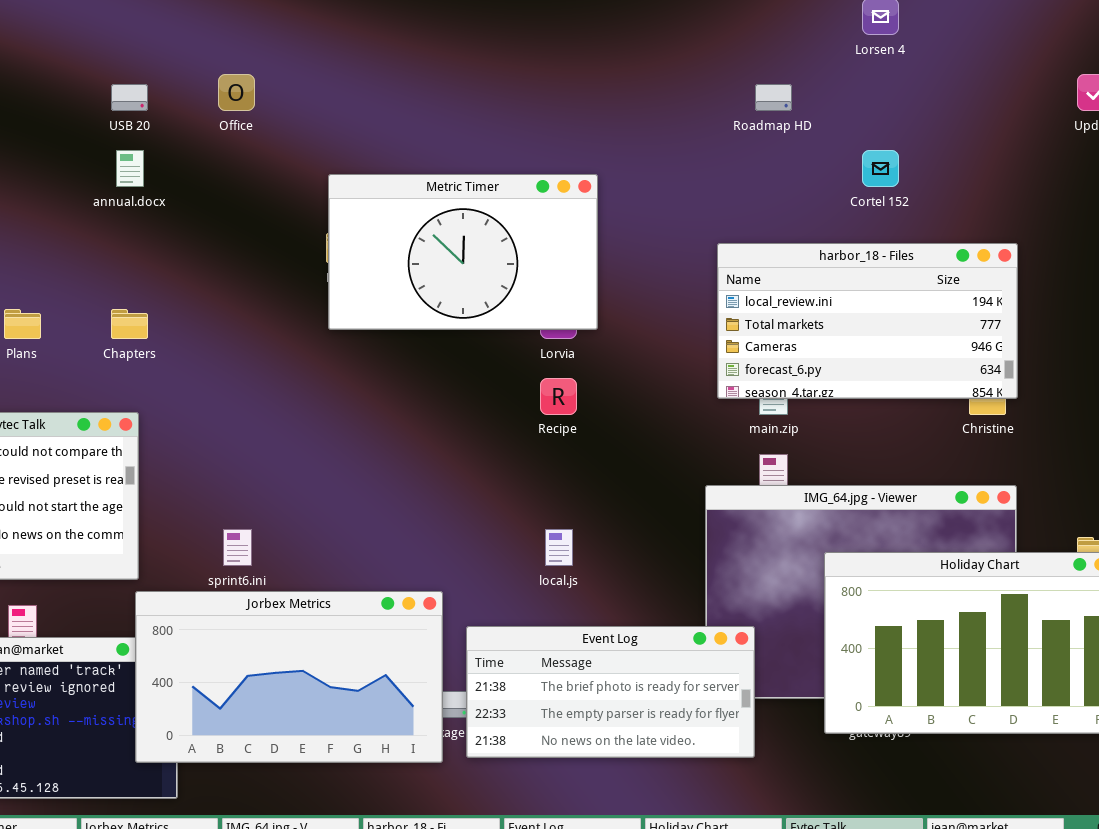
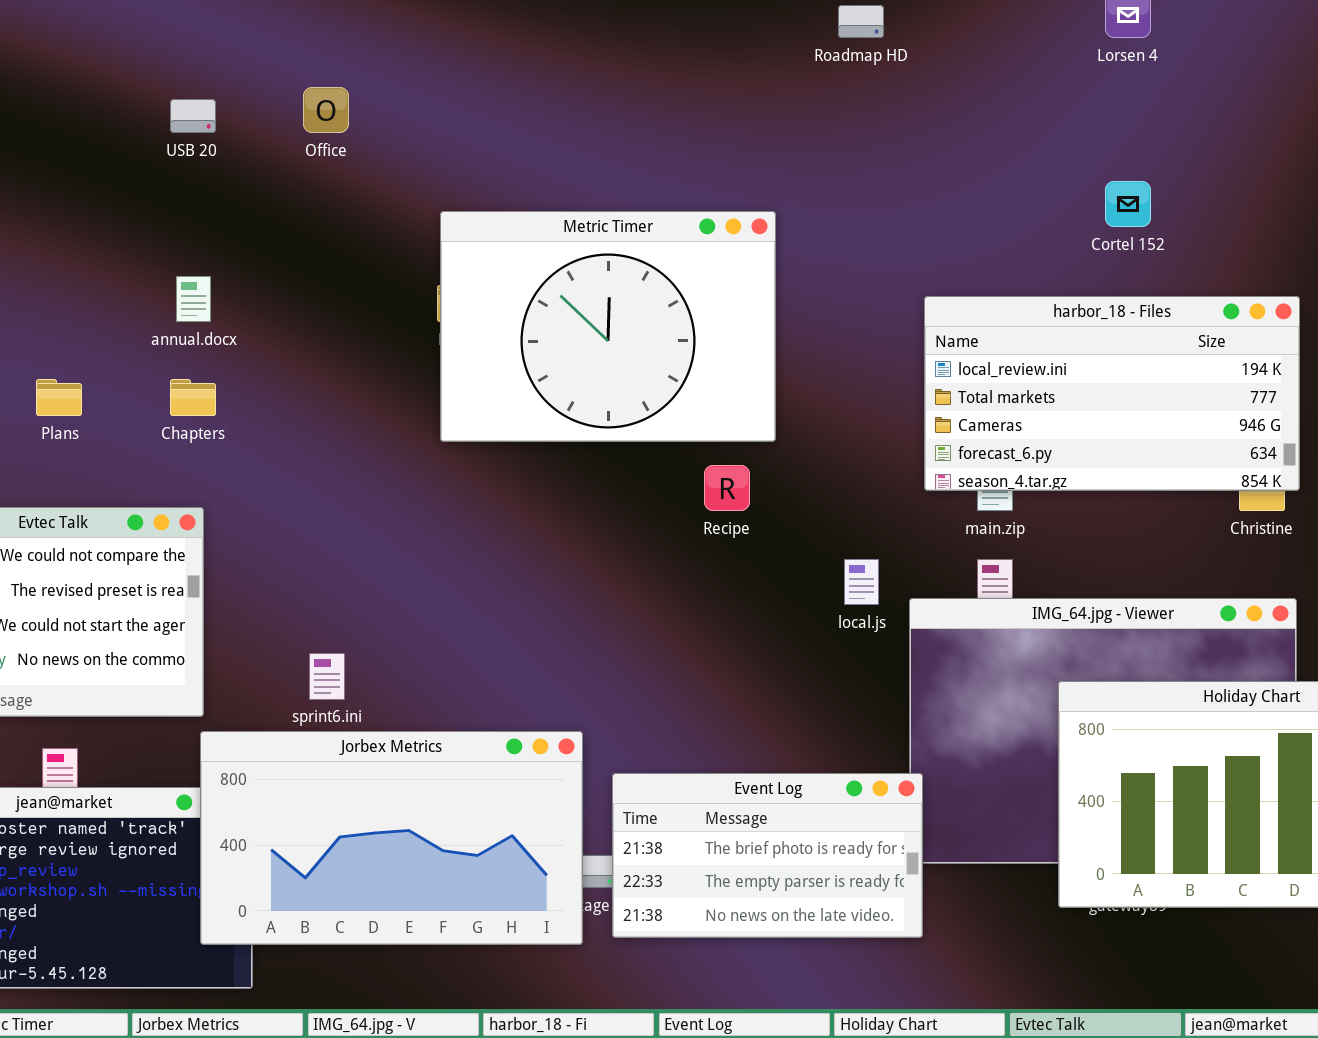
Roadmap HD: [755,84,792,111] -> [838,5,884,38], moved
annual.docx: [116,150,144,187] -> [176,276,211,322], moved
Metric Timer: [328,174,598,330] -> [440,211,776,442], resized
local.js: [545,529,573,566] -> [844,559,879,605], moved
Event Log: [466,626,755,758] -> [612,773,923,938], resized

